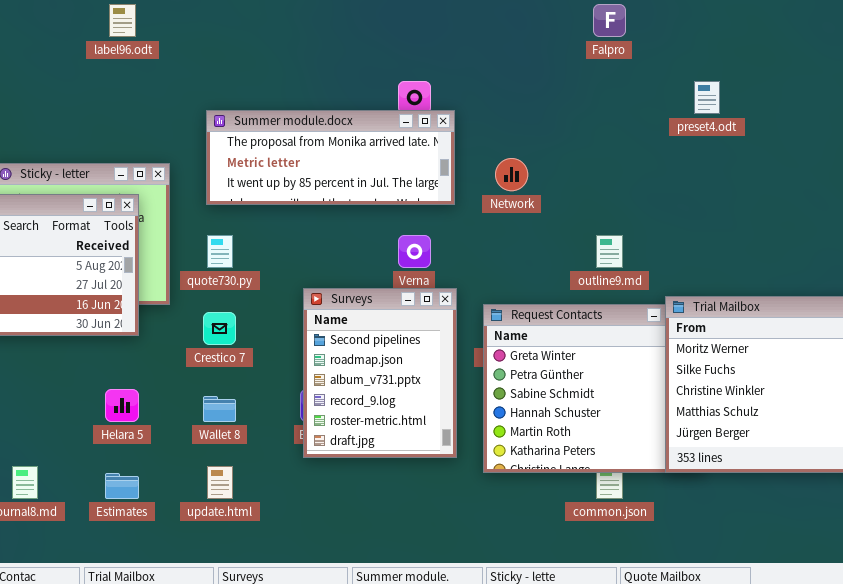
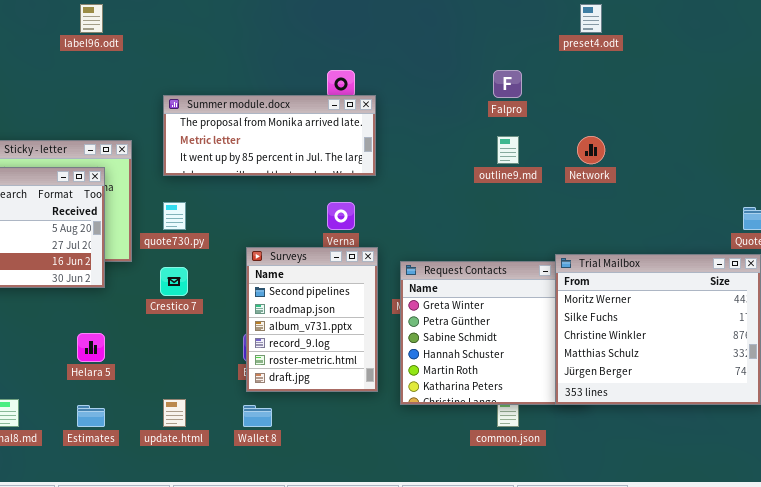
Falpro: [593,4,626,37] -> [493,70,522,98], moved
preset4.odt: [694,81,720,114] -> [580,4,602,33], moved
Network: [495,158,528,191] -> [577,136,605,164], moved
outline9.md: [596,235,623,268] -> [497,136,519,164], moved
Wallet 8: [203,396,236,422] -> [243,405,272,427], moved

